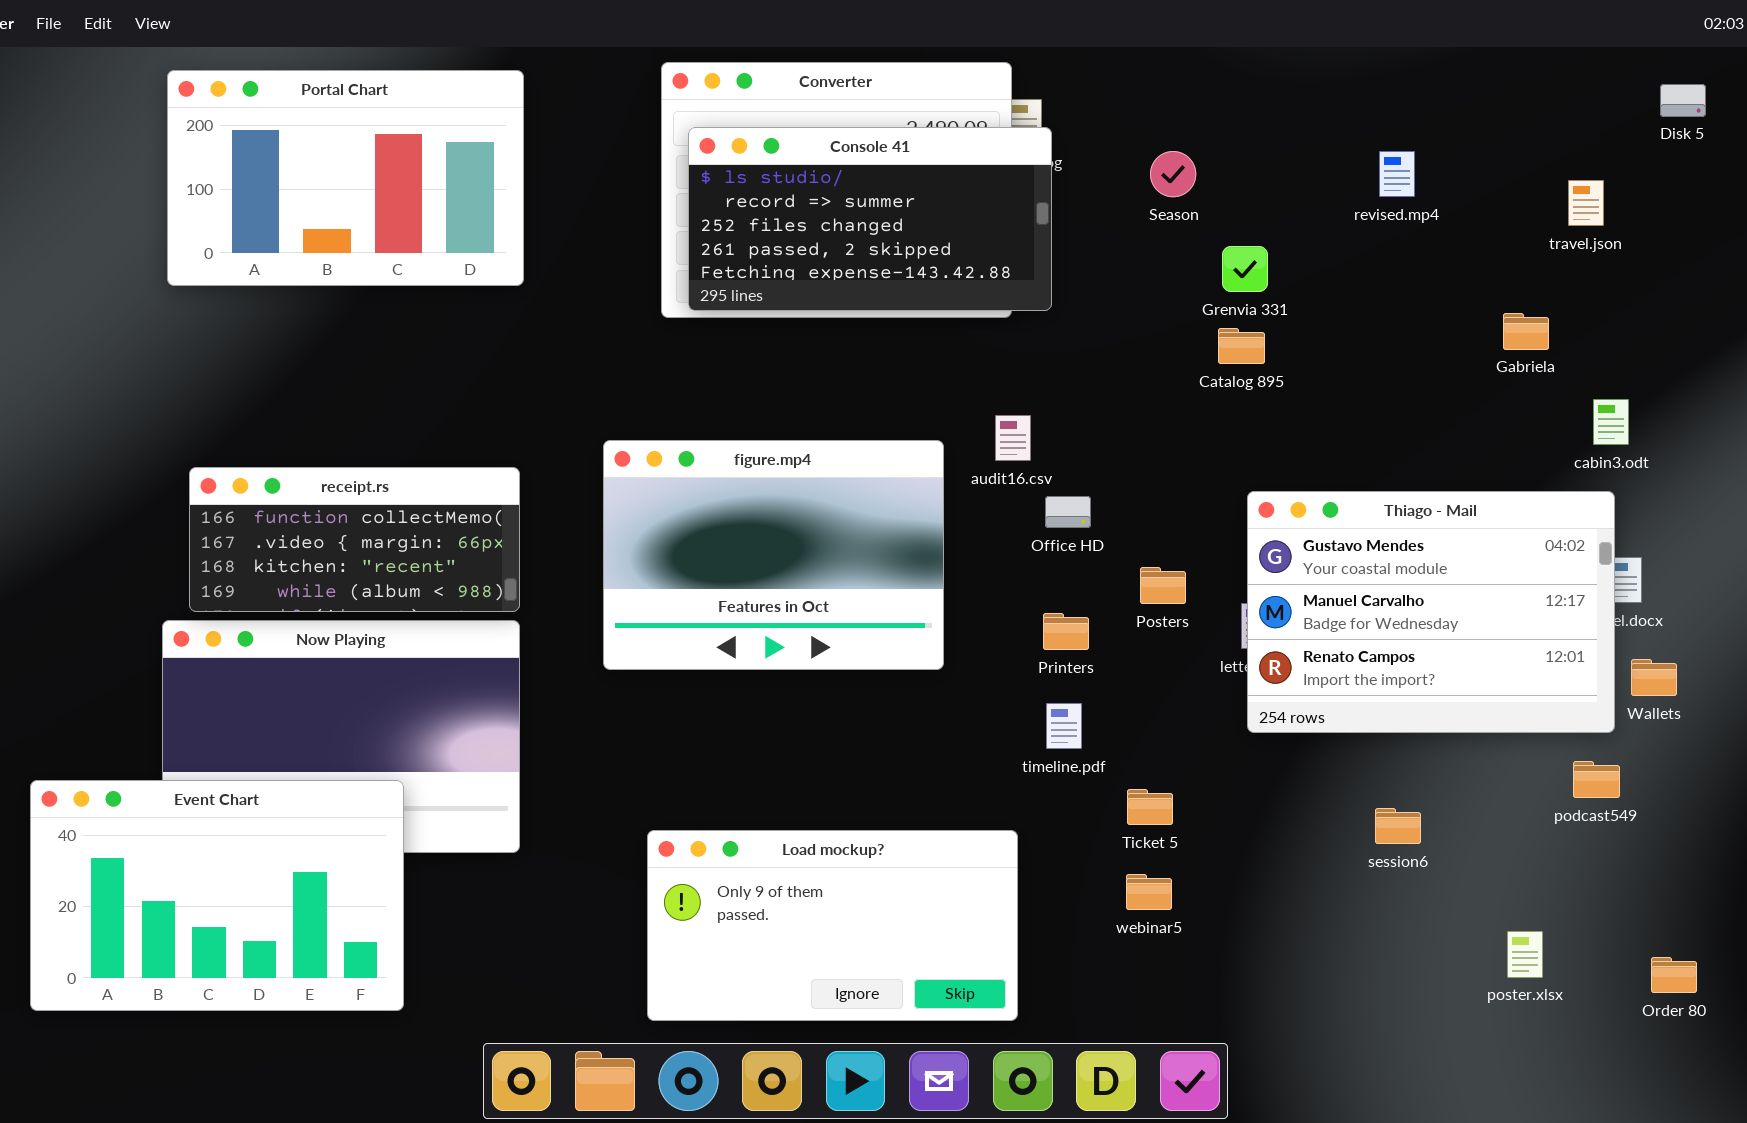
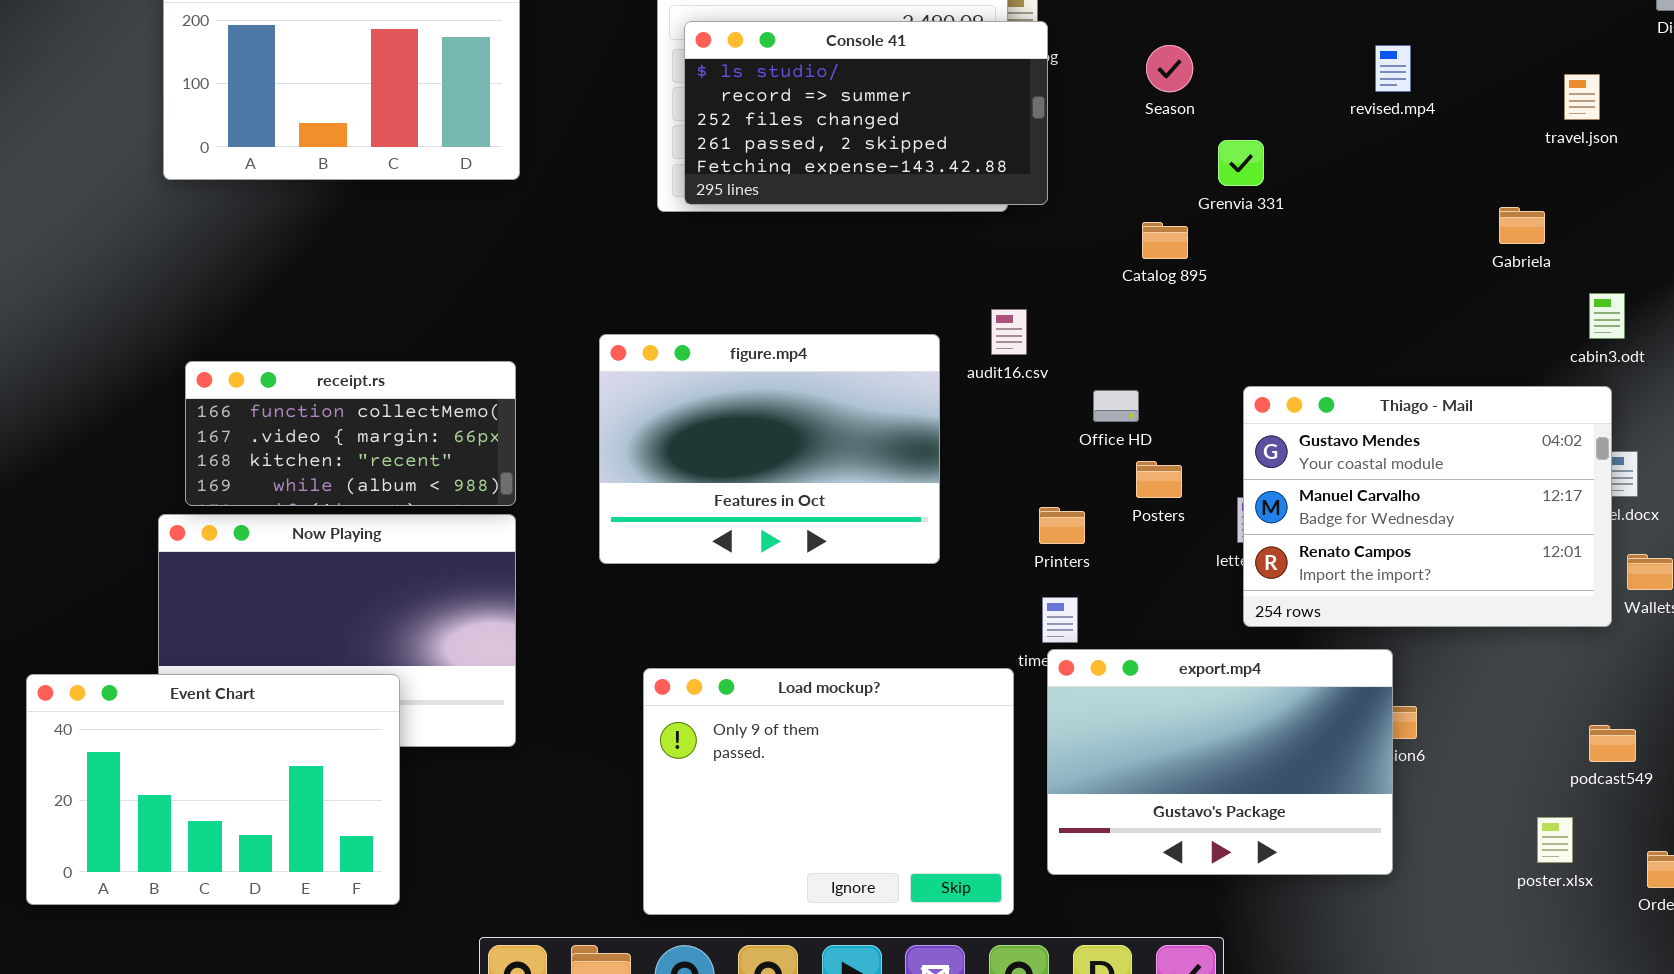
Catalog 895: [1218,328,1265,364] -> [1142,222,1188,259], moved
Office HD: [1045,496,1091,528] -> [1093,390,1139,422], moved
export.mp4: none -> [1047,649,1393,875], opened
podcast549: [1573,761,1620,798] -> [1589,725,1636,762], moved
Load mockup?: [647,830,1018,1021] -> [643,668,1014,915], resized
poster.xlsx: [1507,931,1543,978] -> [1537,817,1573,863], moved

